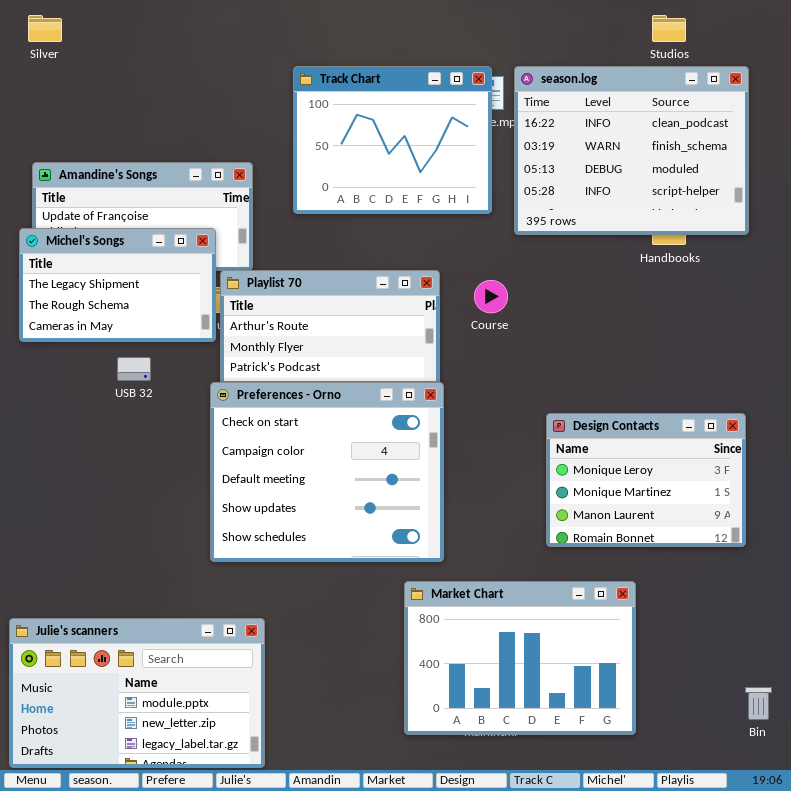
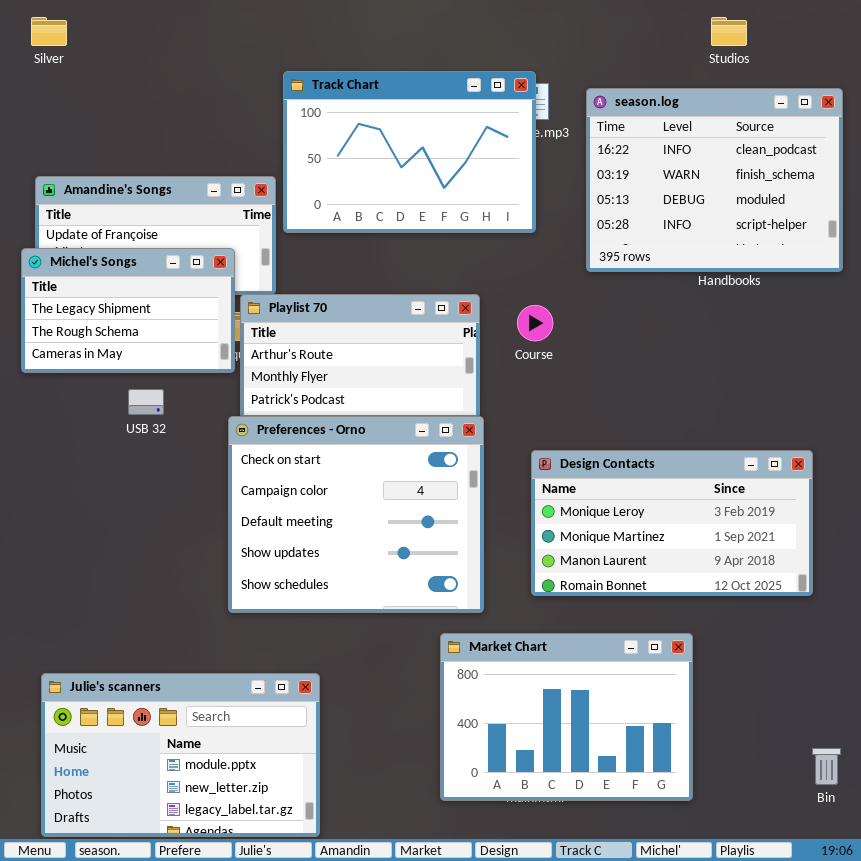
Track Chart: [293,66,492,214] -> [283,71,536,233], resized
season.log: [514,66,749,235] -> [586,88,843,272], moved
Design Contacts: [546,413,746,547] -> [531,450,813,596], resized
Julie's scanners: [9,618,265,768] -> [41,673,320,837], moved

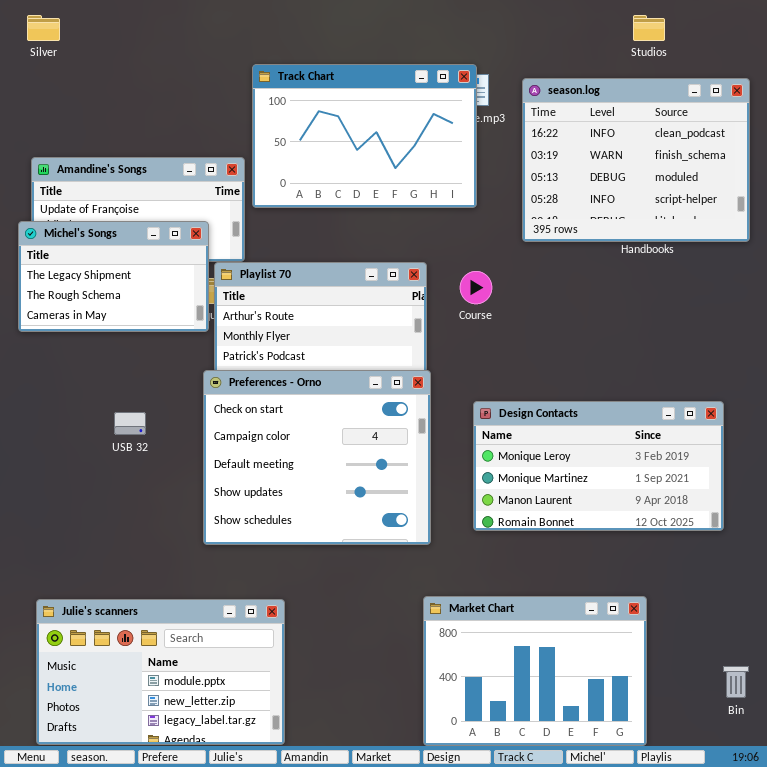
USB 32: [128,389,164,415] -> [114,412,146,435], moved
Market Chart: [440,633,693,801] -> [423,596,647,746], moved

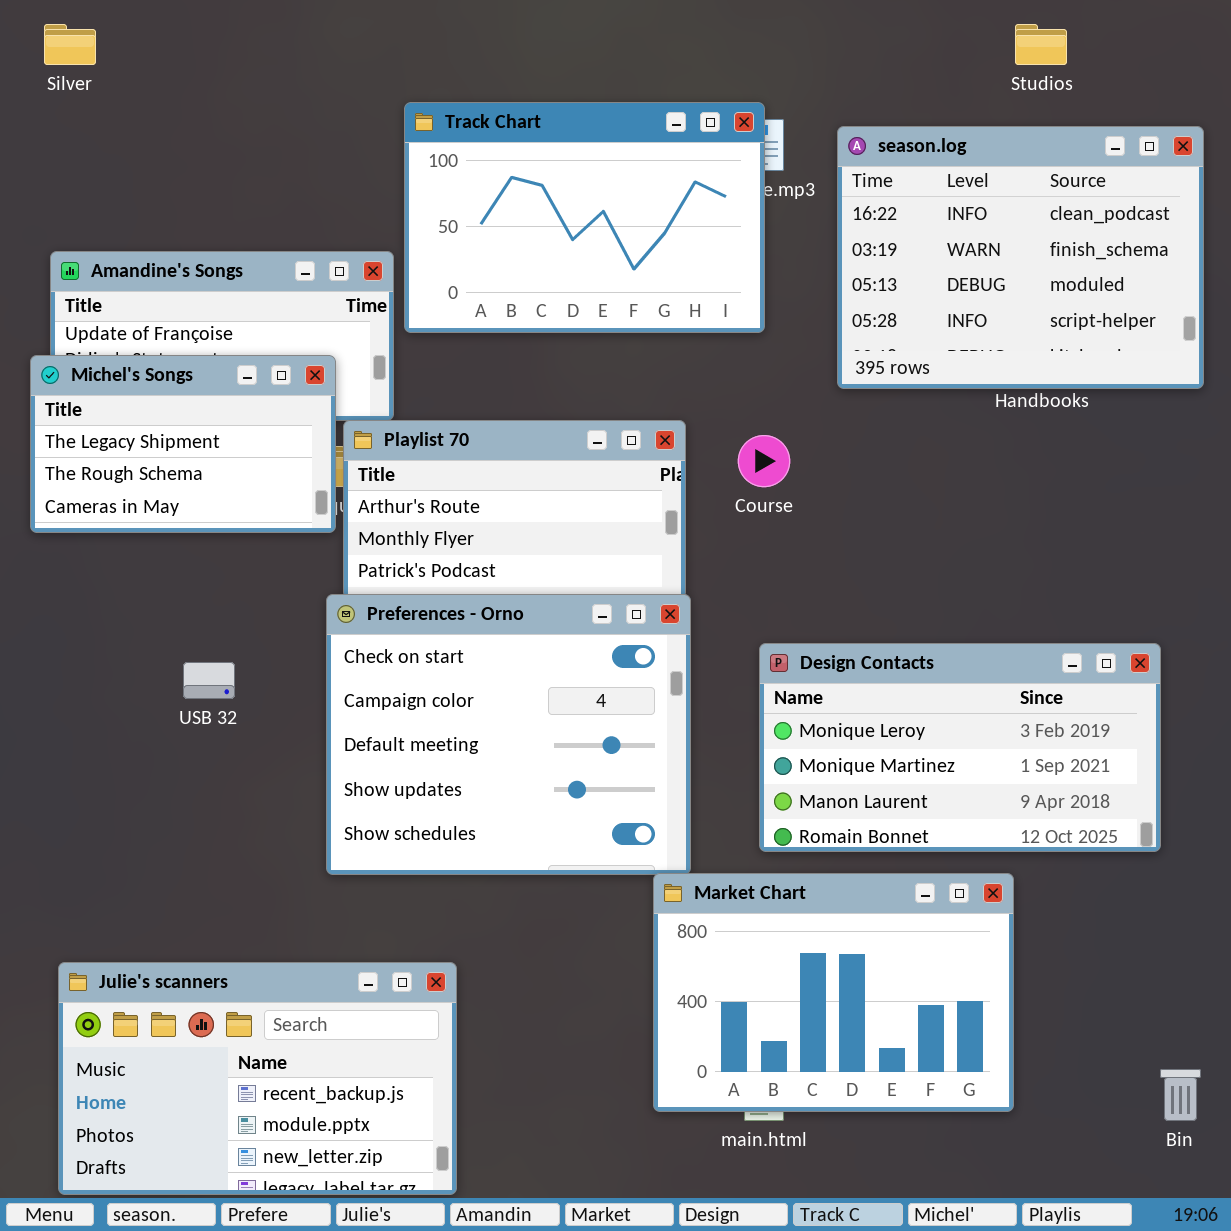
Market Chart: [423,596,647,746] -> [653,873,1014,1112], moved
Julie's scanners: [36,599,285,745] -> [58,962,457,1195], scrolled up 1 row

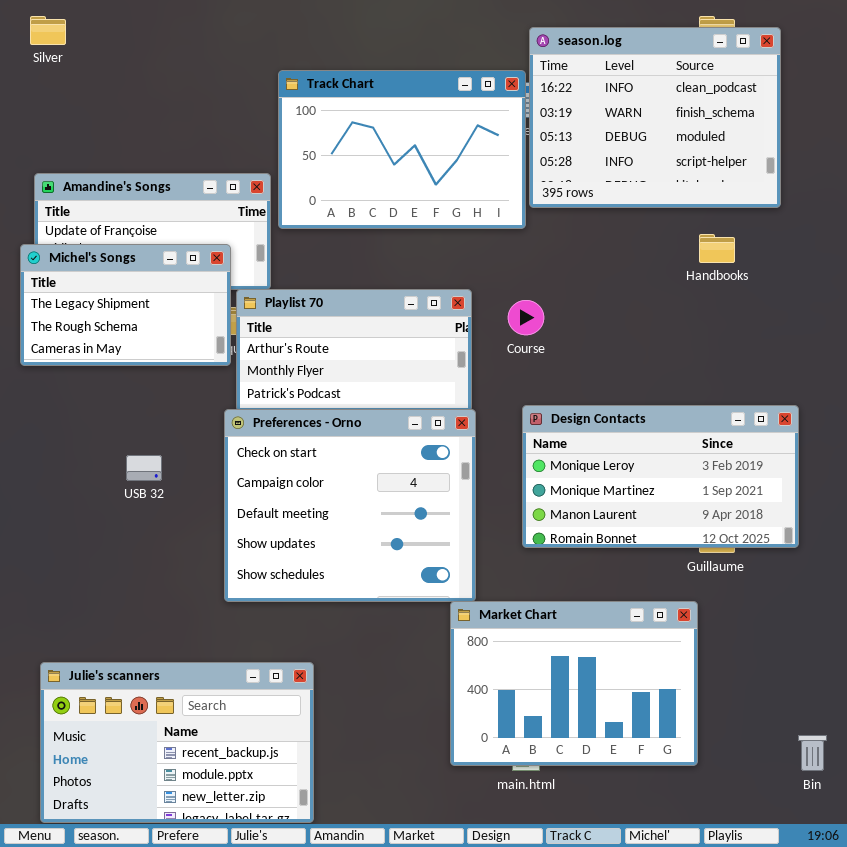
season.log: [837,126,1204,389] -> [529,27,781,208], moved
Design Contacts: [759,643,1161,852] -> [522,405,799,548], moved

